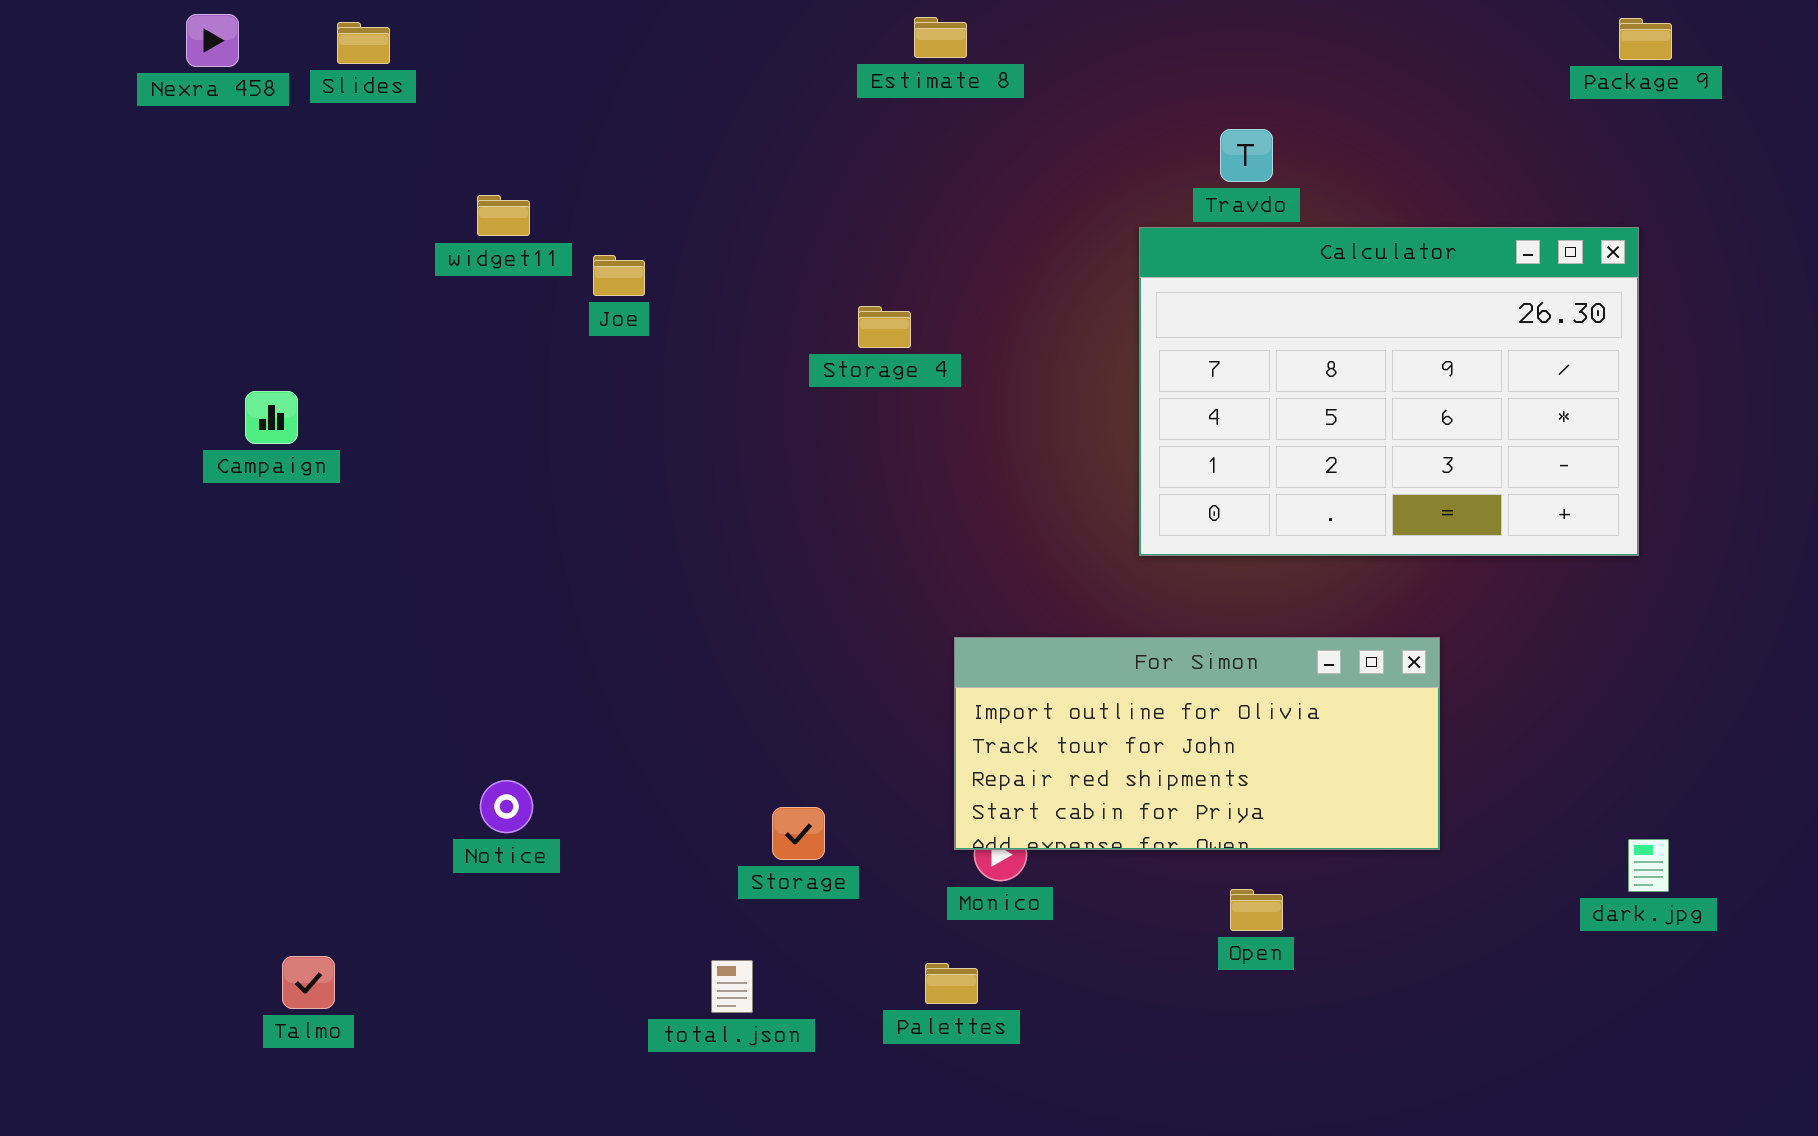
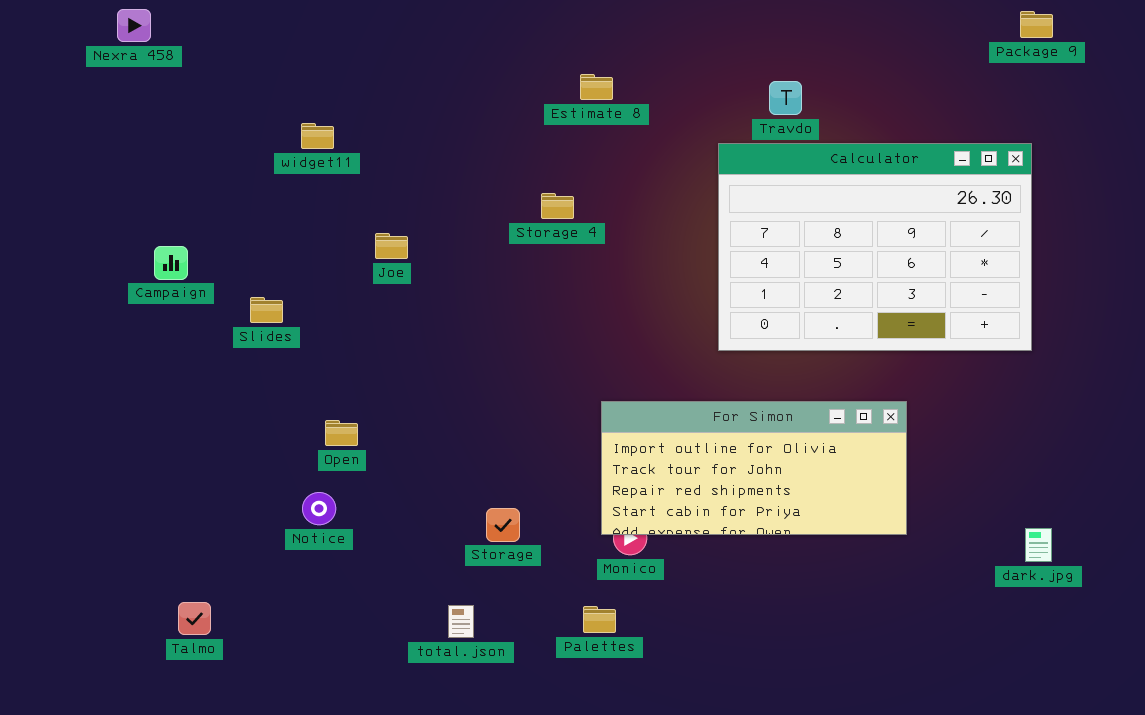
Estimate 8: [914,17,967,58] -> [580,74,613,100], moved
Slides: [337,22,390,64] -> [250,297,283,323], moved
Joe: [593,255,645,296] -> [375,233,408,259], moved
Open: [1230,889,1283,931] -> [325,420,358,446], moved

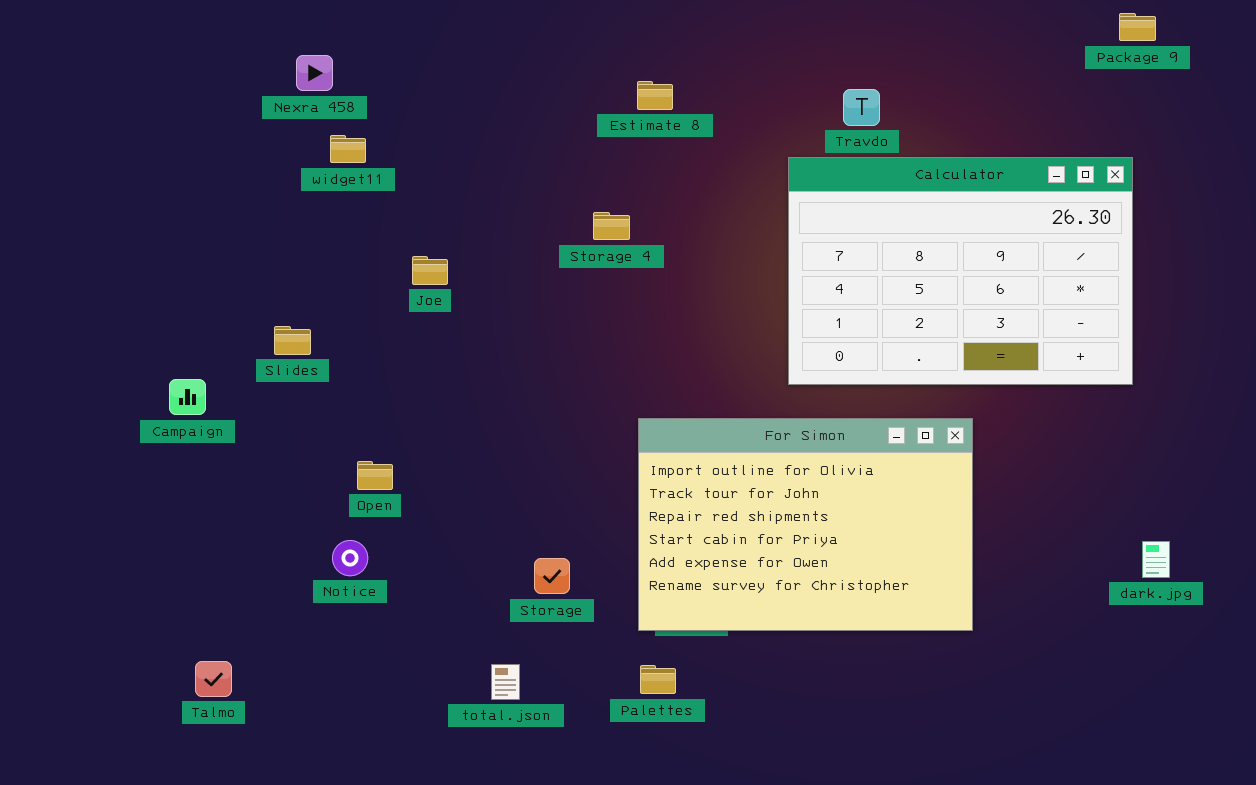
Nexra 458: [117,9,151,42] -> [296,55,333,91], moved
Campaign: [154,246,188,280] -> [169,379,206,415], moved
For Simon: [601,401,907,535] -> [638,418,973,631], moved, resized
dark.jpg: [1025,528,1052,562] -> [1142,541,1170,578], moved

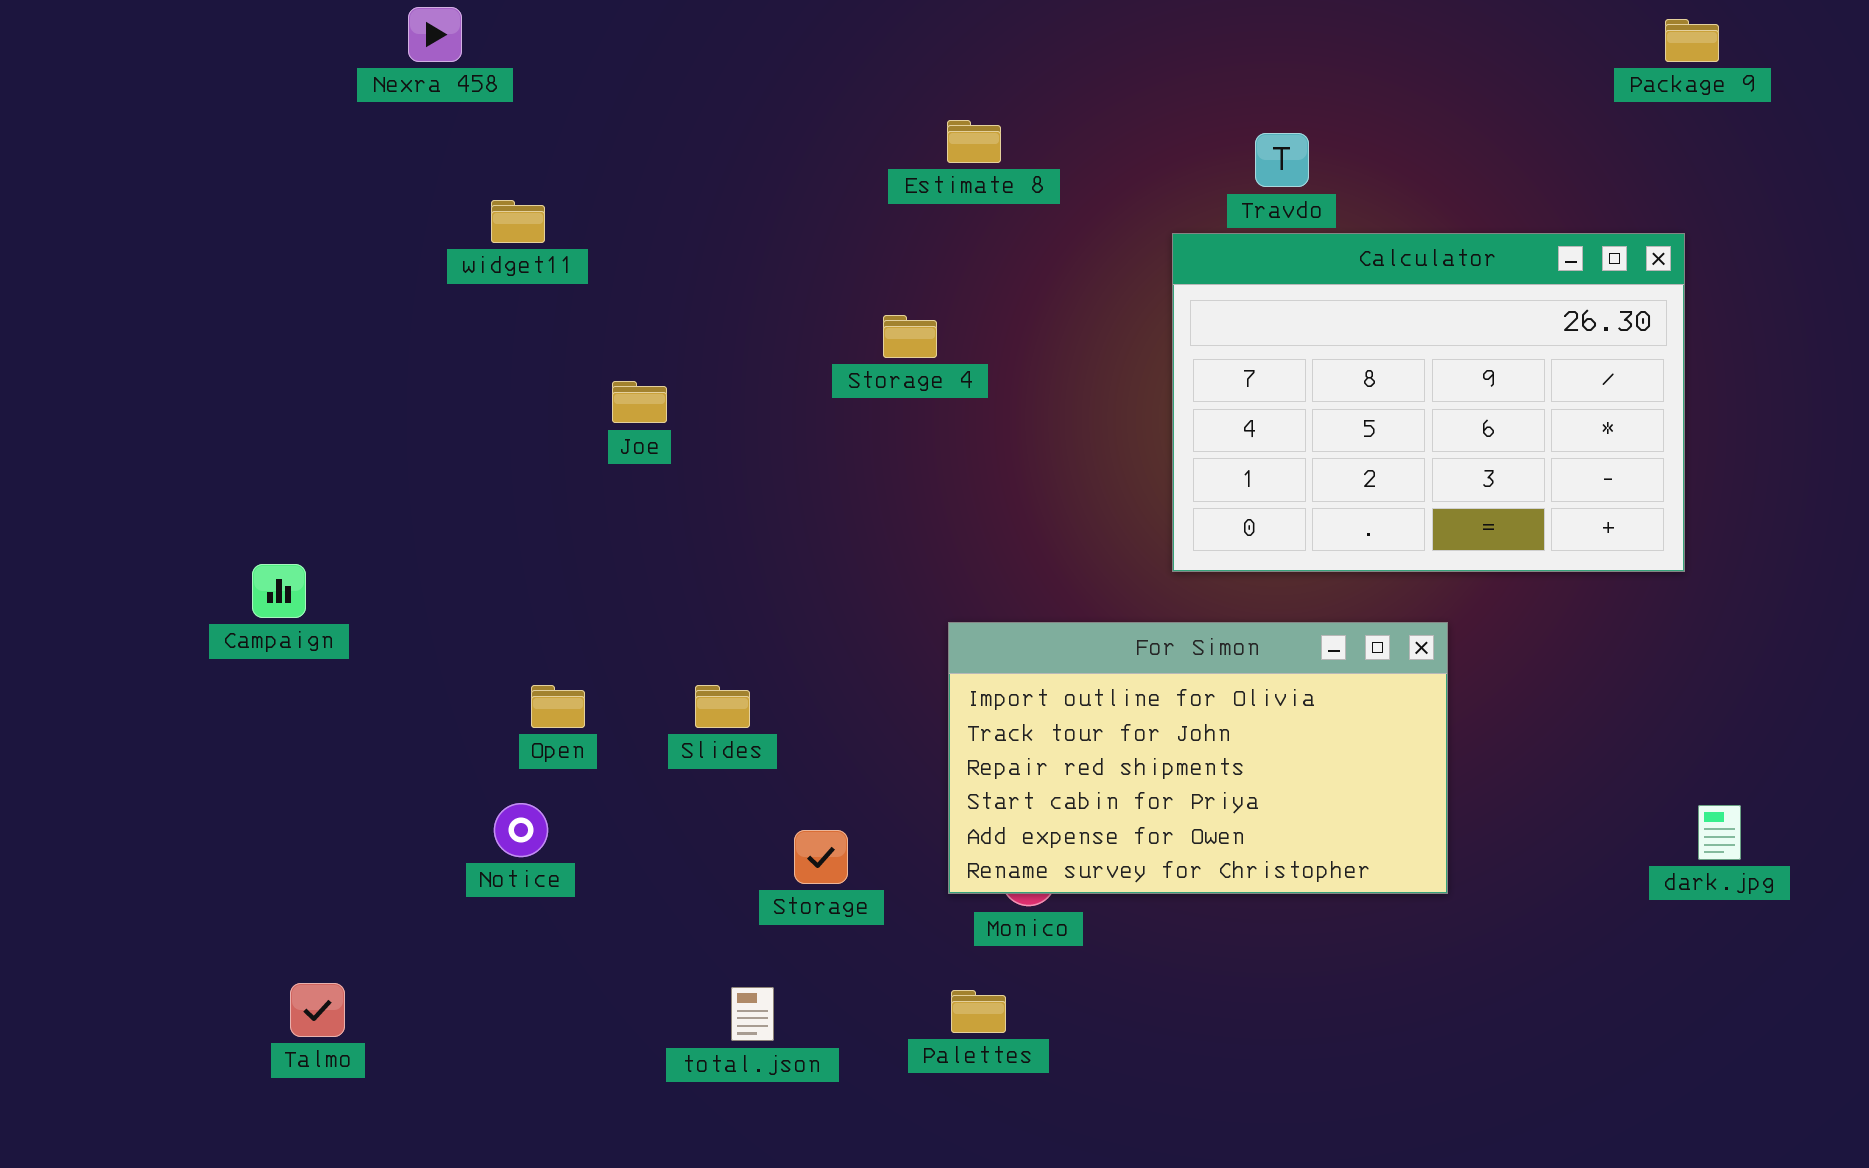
Nexra 458: [296,55,333,91] -> [408,7,462,62], moved
Slides: [274,326,311,355] -> [695,685,750,728], moved
For Simon: [638,418,973,631] -> [948,622,1448,894], resized

